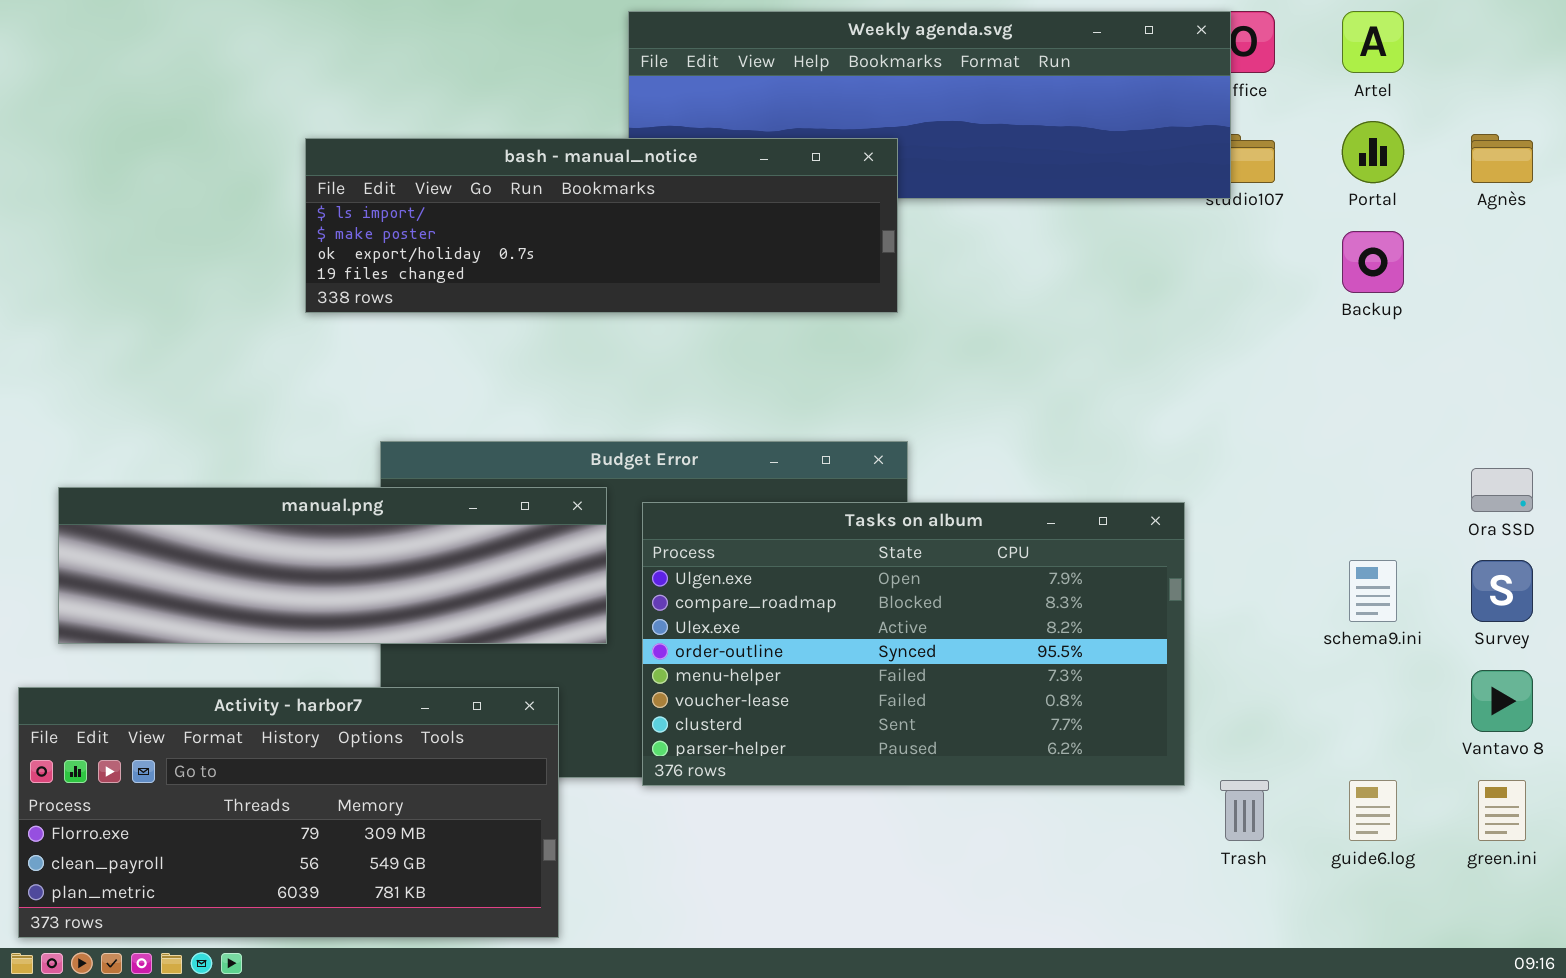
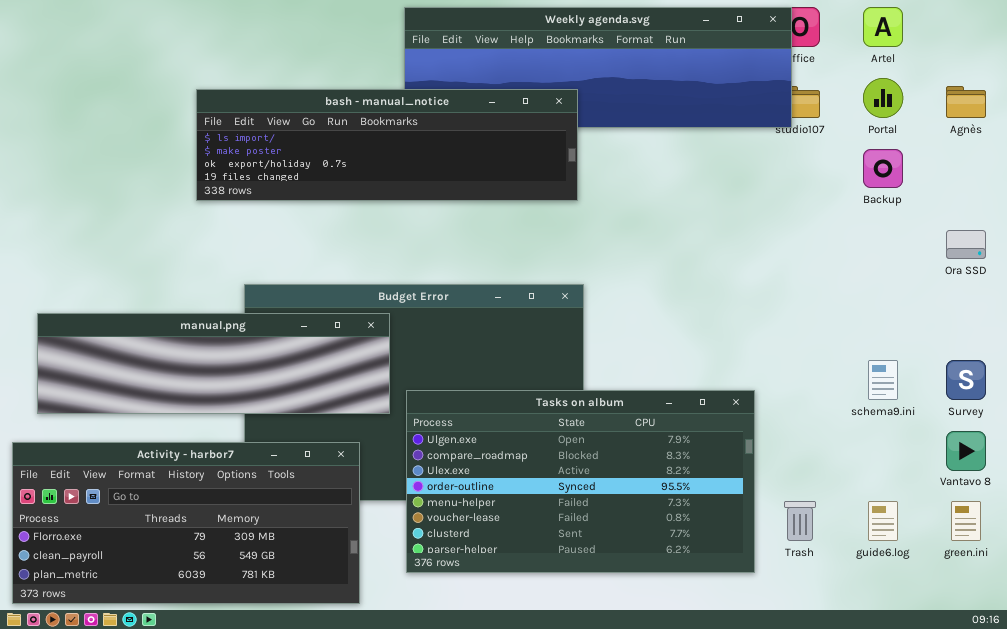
Ora SSD: [1471,468,1533,512] -> [946,230,986,259], moved
Tasks on album: [642,502,1185,786] -> [406,390,755,573], moved

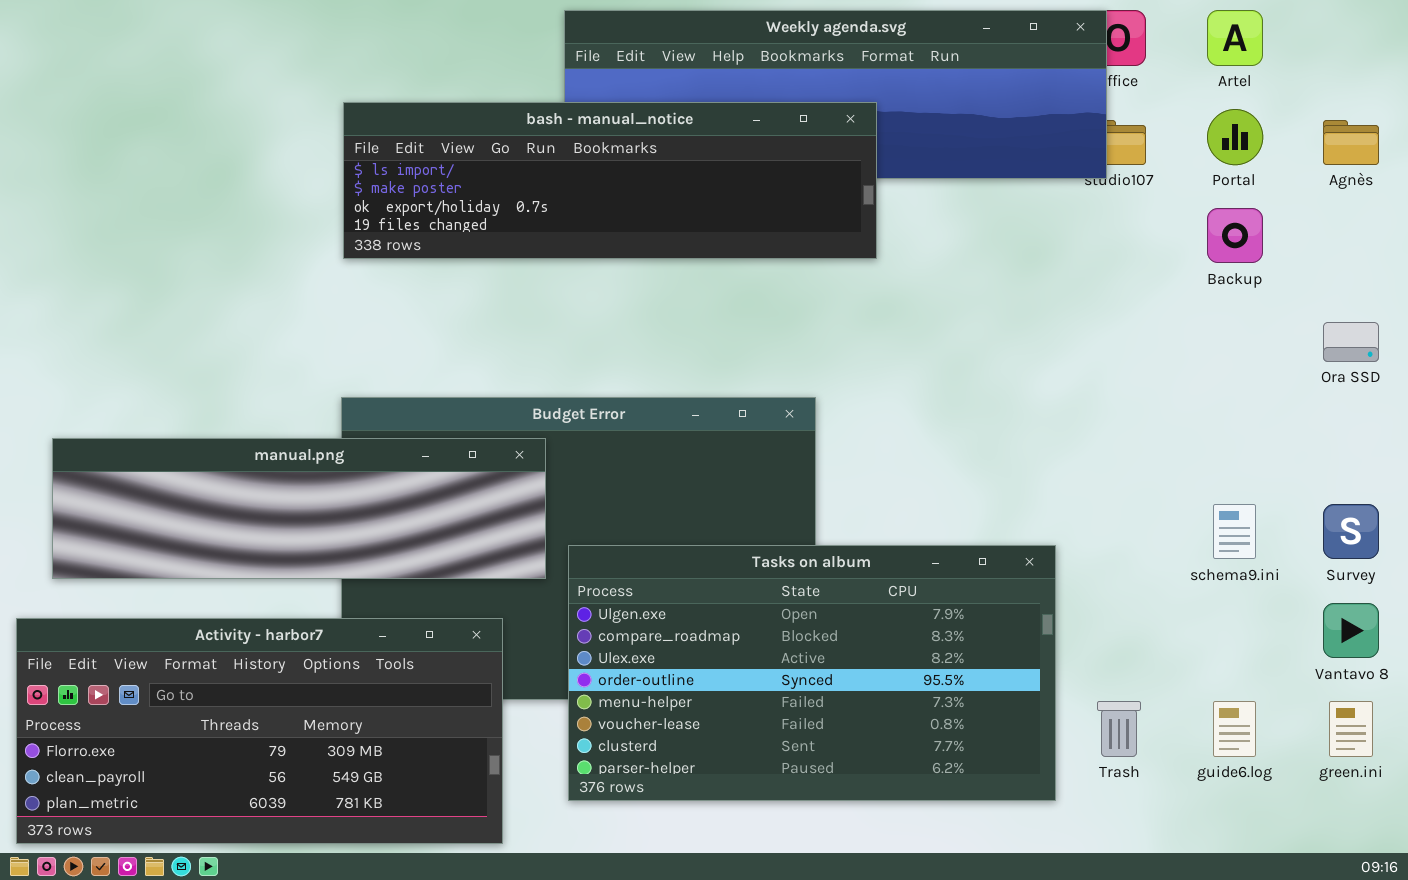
bash - manual_notice: [196,89,578,201] -> [343,102,877,259], moved

